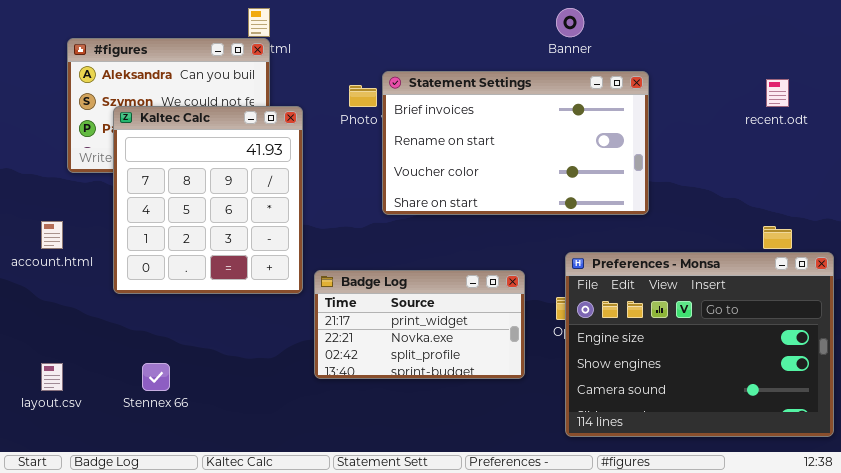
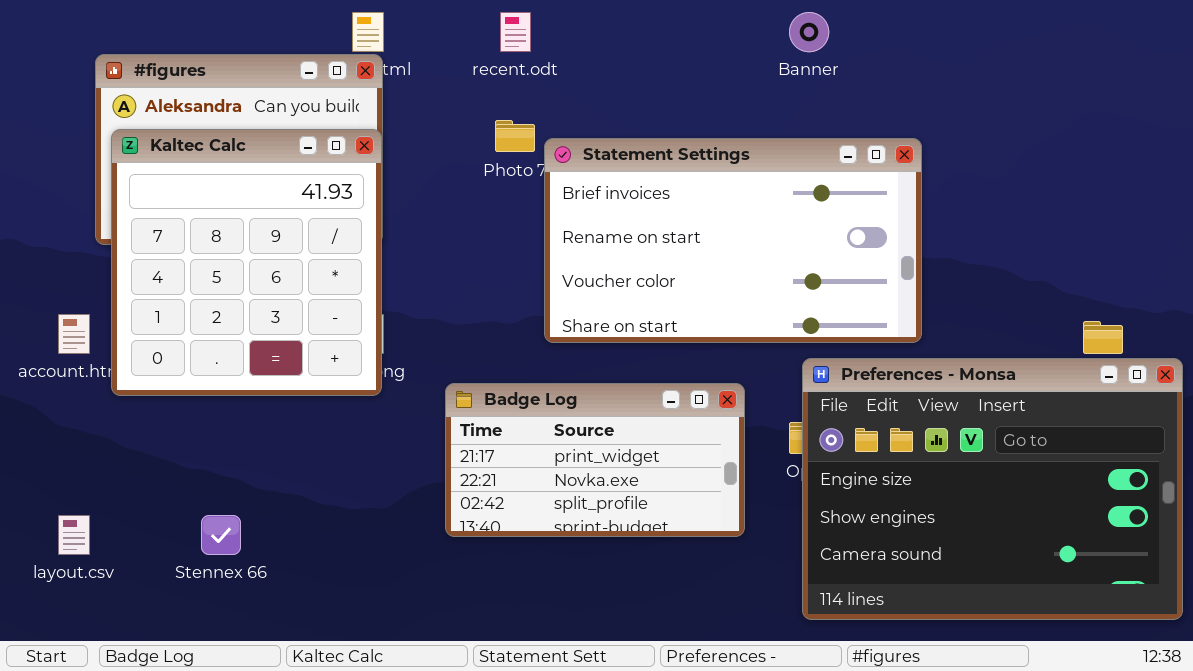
Statement Settings: [382,71,649,215] -> [544,138,922,343], moved
recent.odt: [766,79,789,107] -> [500,12,531,52], moved
Kaltec Calc: [113,106,303,294] -> [111,129,382,396], moved

